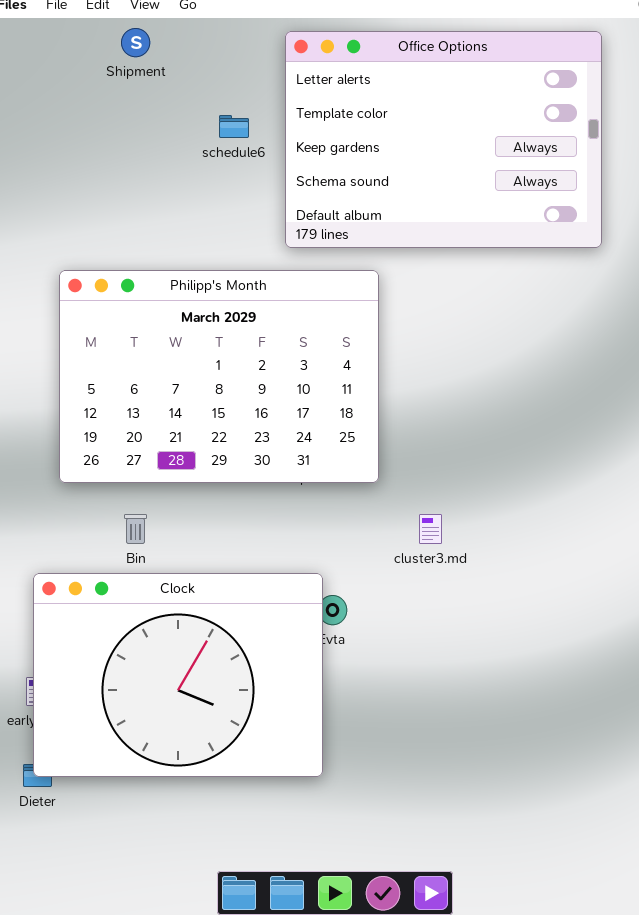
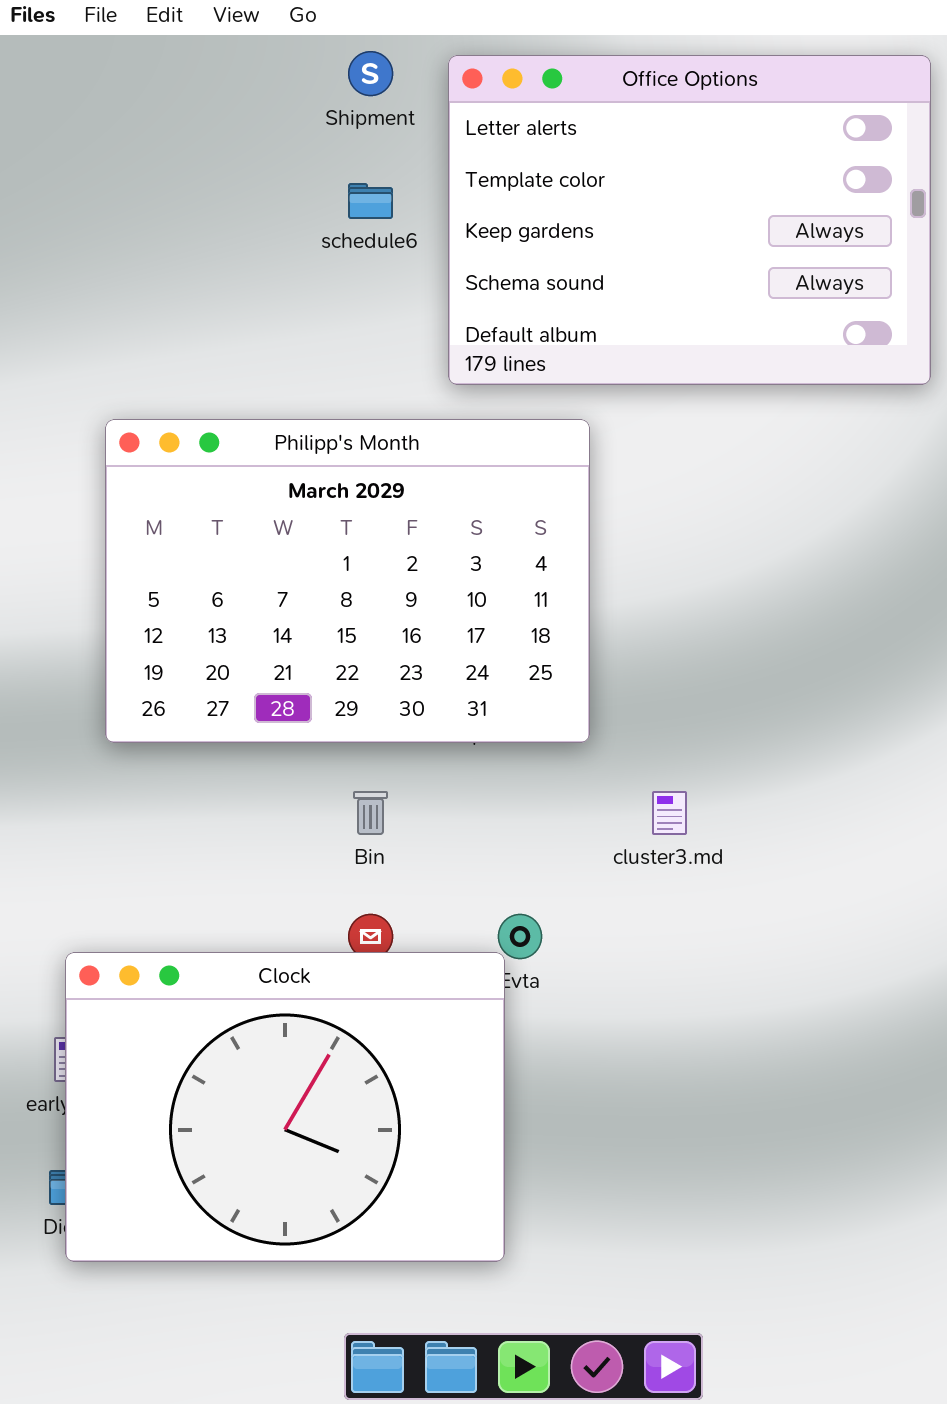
Shipment: [121,28,150,57] -> [348,51,393,96], moved
Bin: [124,514,147,544] -> [353,791,388,835], moved
Clock: [33,573,323,777] -> [65,952,505,1262], moved

